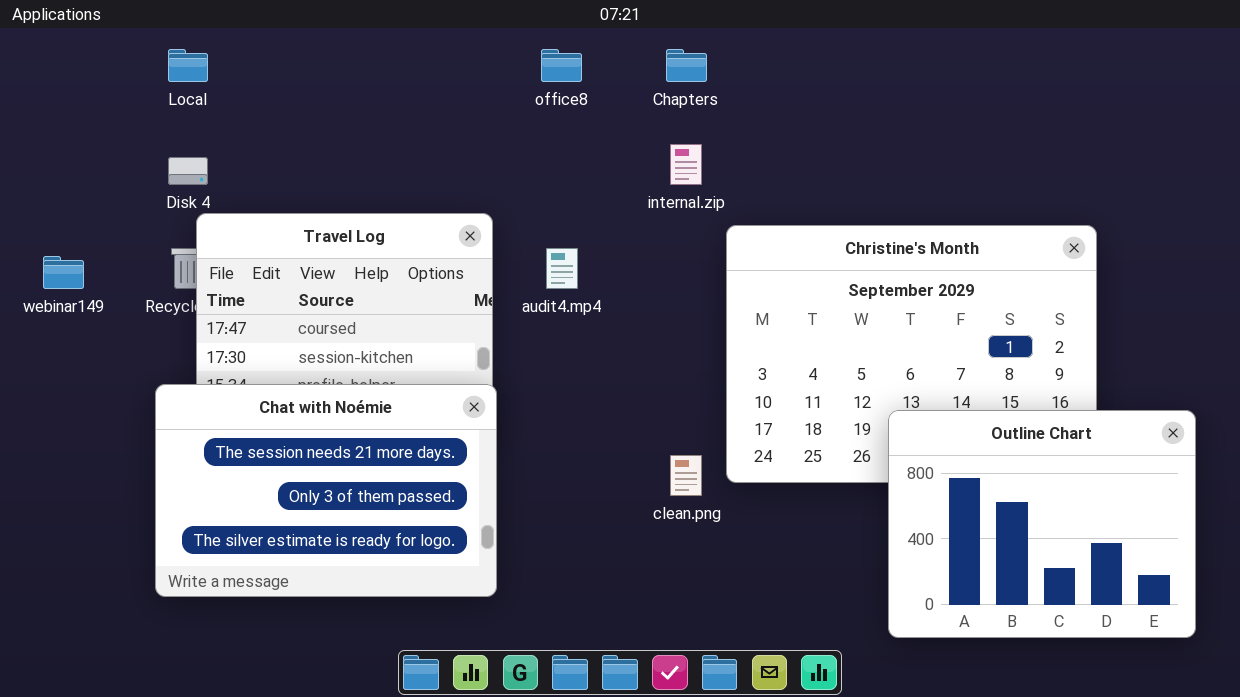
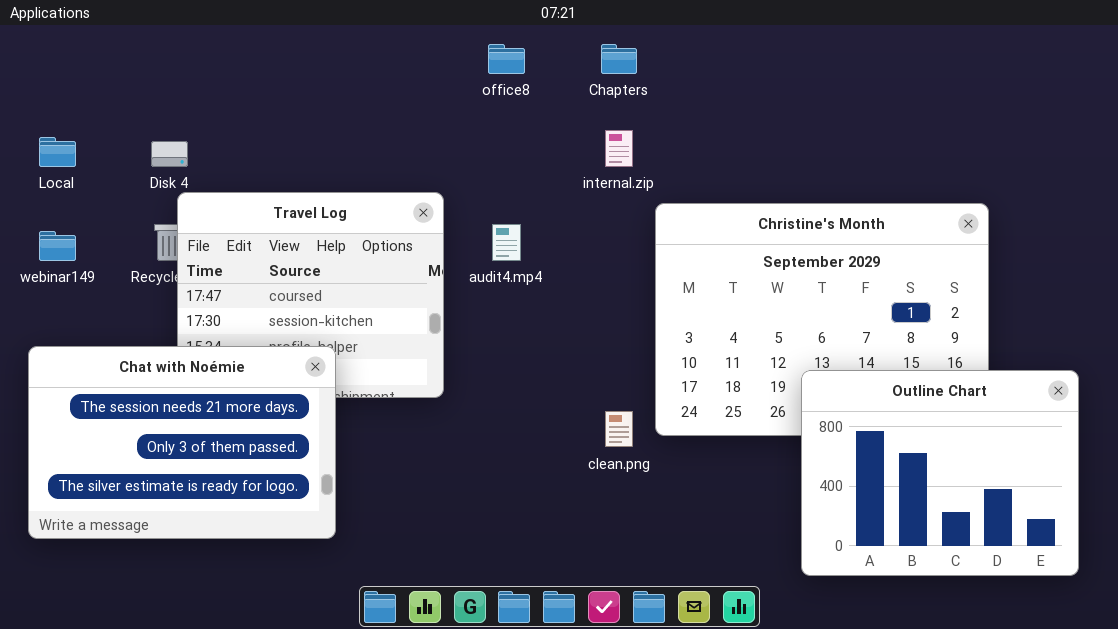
Local: [168,49,208,82] -> [39,137,76,167], moved
Chat with Noémie: [155,384,497,597] -> [28,346,336,539], moved

